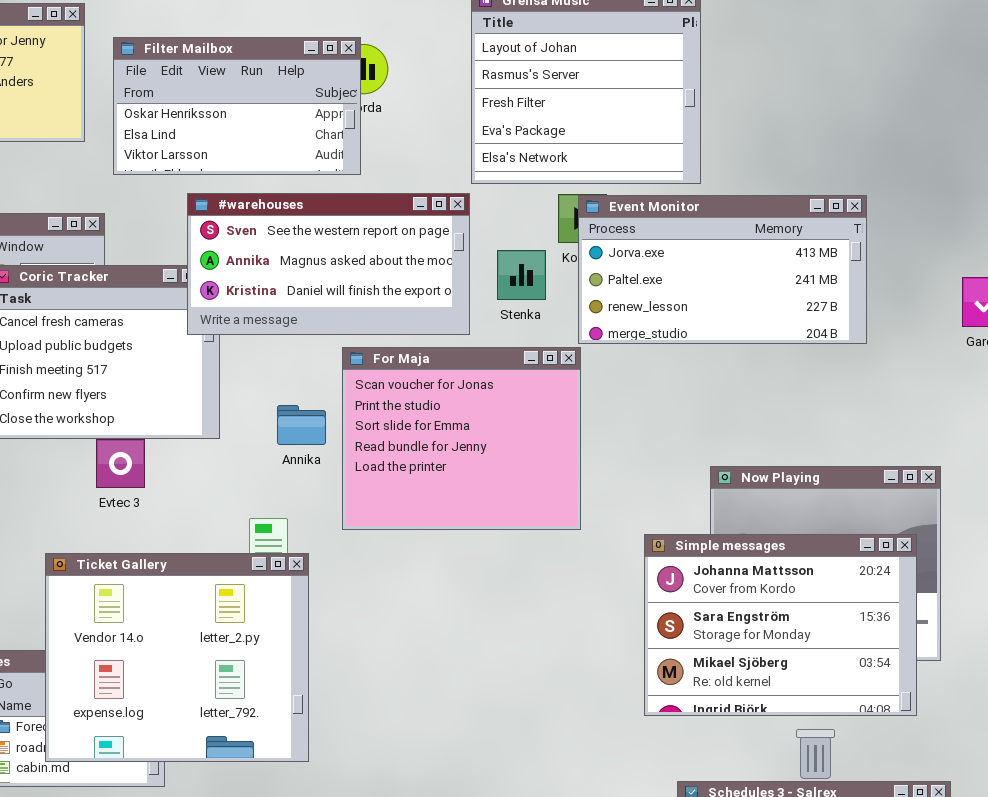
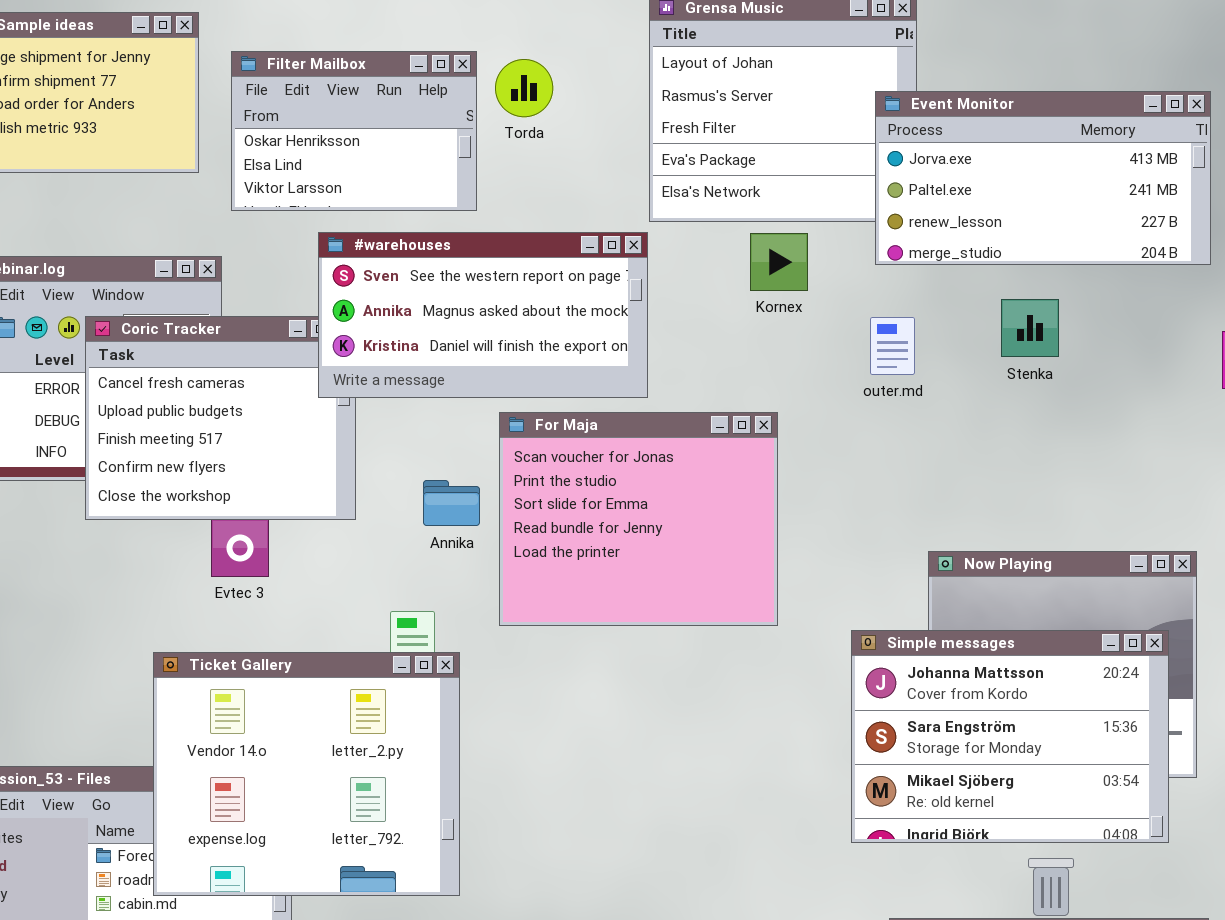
Filter Mailbox: [113,37,361,175] -> [231,51,477,211], resized
Event Monitor: [578,195,867,344] -> [875,91,1211,265], moved
Stenka: [497,250,546,300] -> [1001,299,1059,357], moved

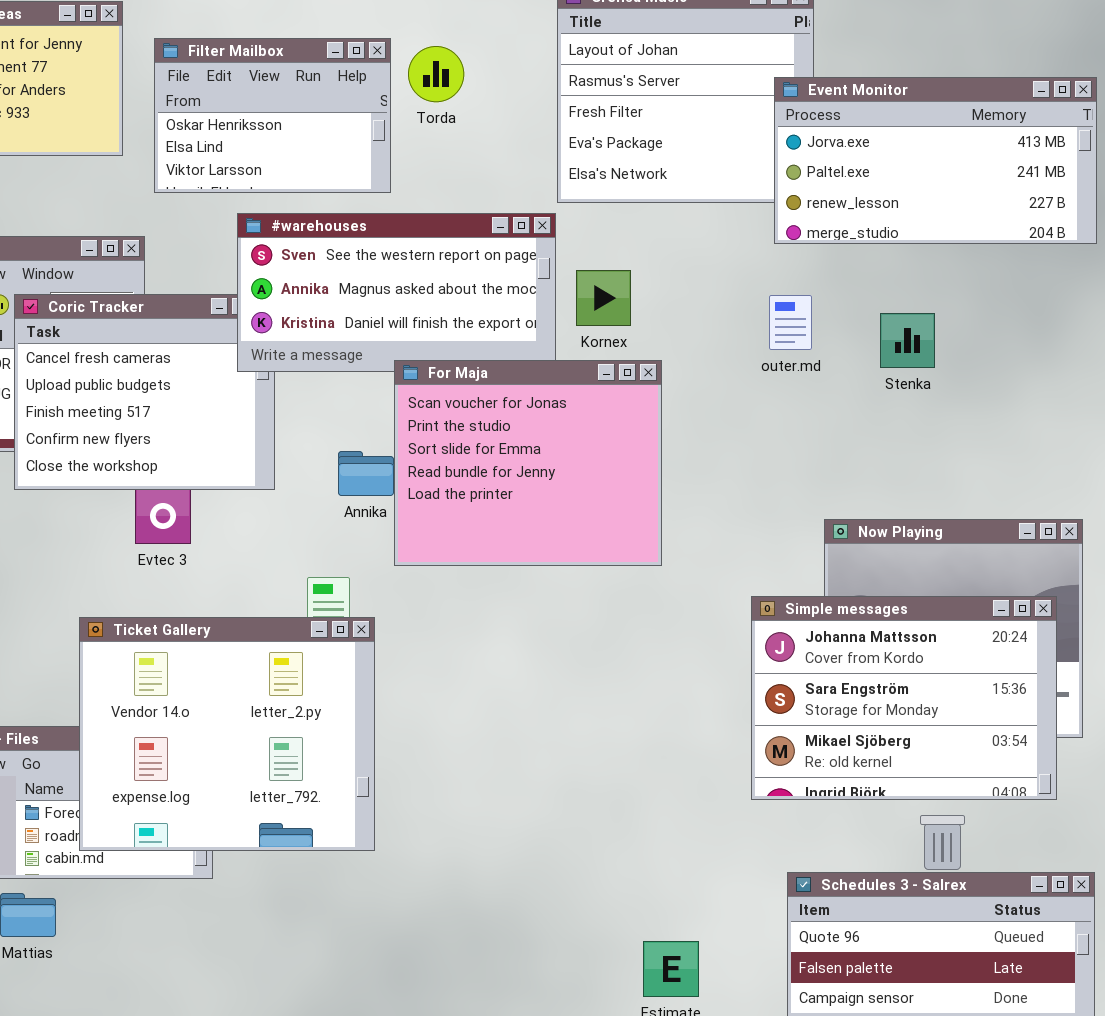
Kornex: [750,233,808,291] -> [576,270,631,326], moved
Stenka: [1001,299,1059,357] -> [880,313,935,368], moved
For Maja: [499,412,778,626] -> [394,360,662,566], moved

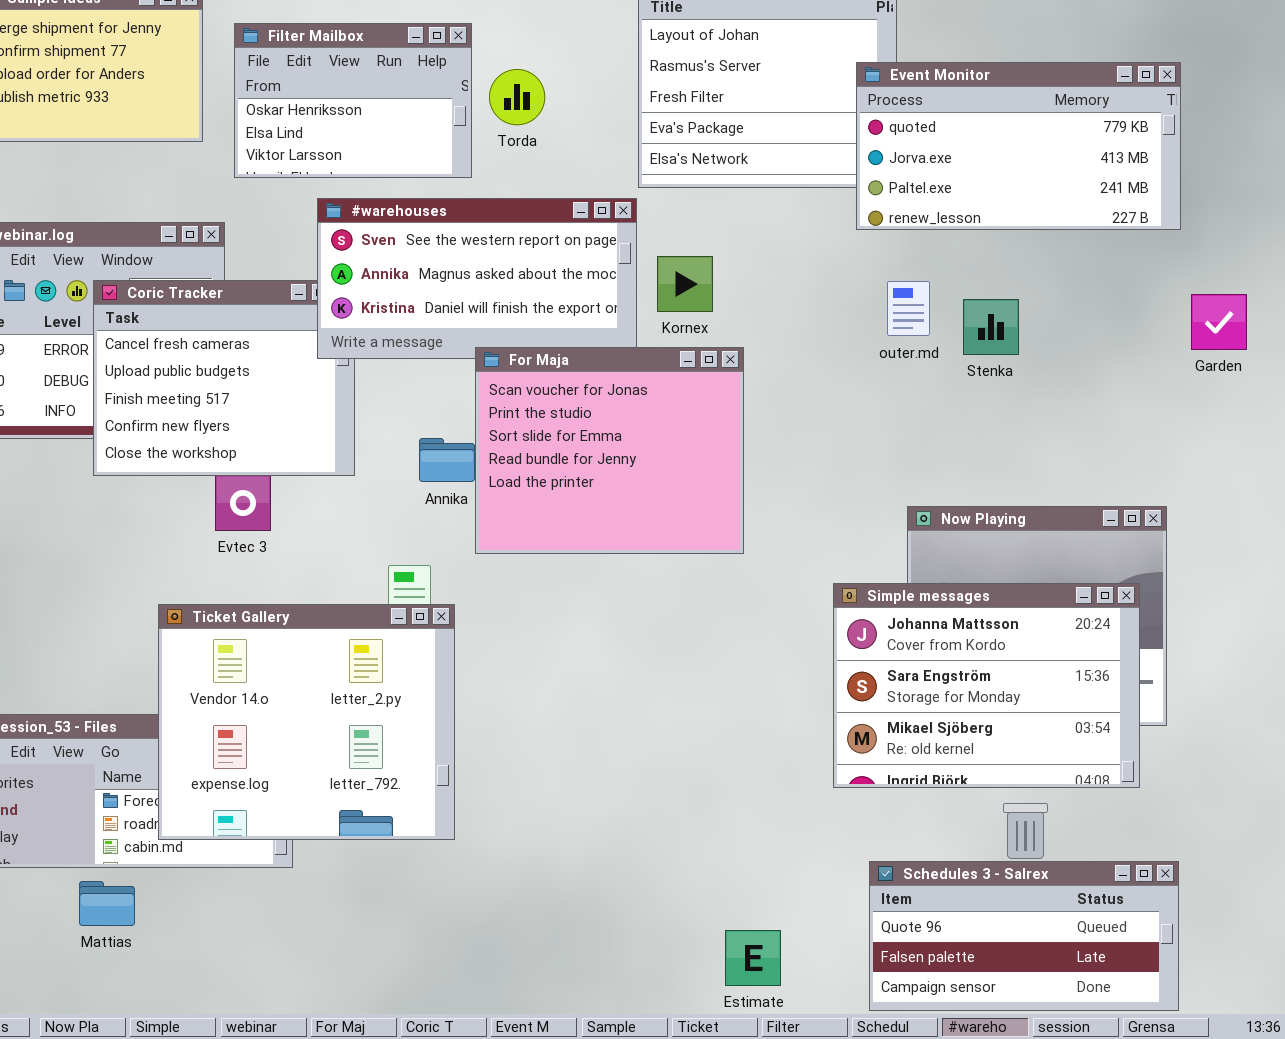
Torda: [408,46,464,102] -> [489,69,545,125], moved
Event Monitor: [774,77,1097,244] -> [856,62,1181,230], scrolled up 1 row
outer.md: [769,295,812,350] -> [887,281,930,336], moved

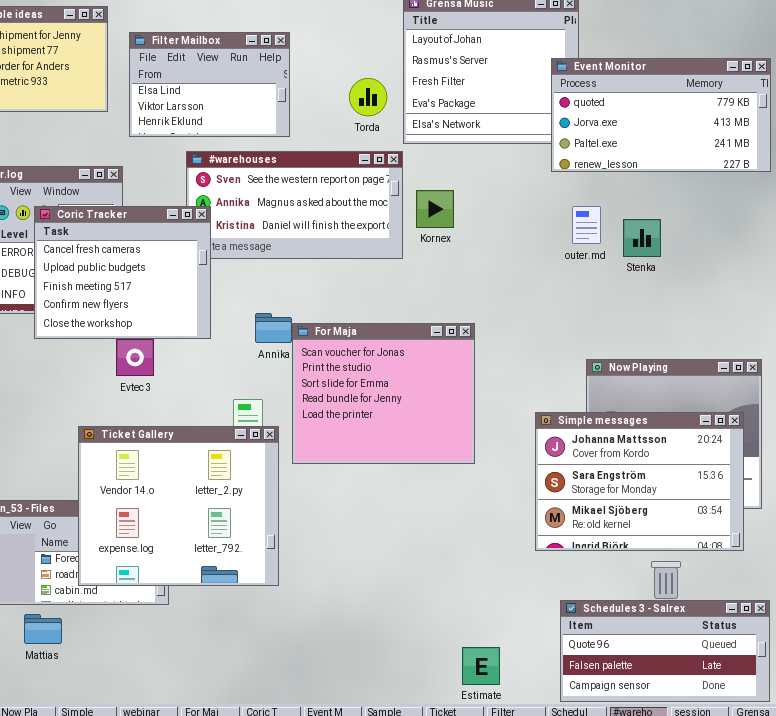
Filter Mailbox: [234,23,472,178] -> [129,32,290,137], scrolled down 1 row
Torda: [489,69,545,125] -> [349,78,387,116], moved
Coric Tracker: [93,280,355,476] -> [34,206,211,339], raised
For Maja: [475,347,744,554] -> [292,323,475,464], moved

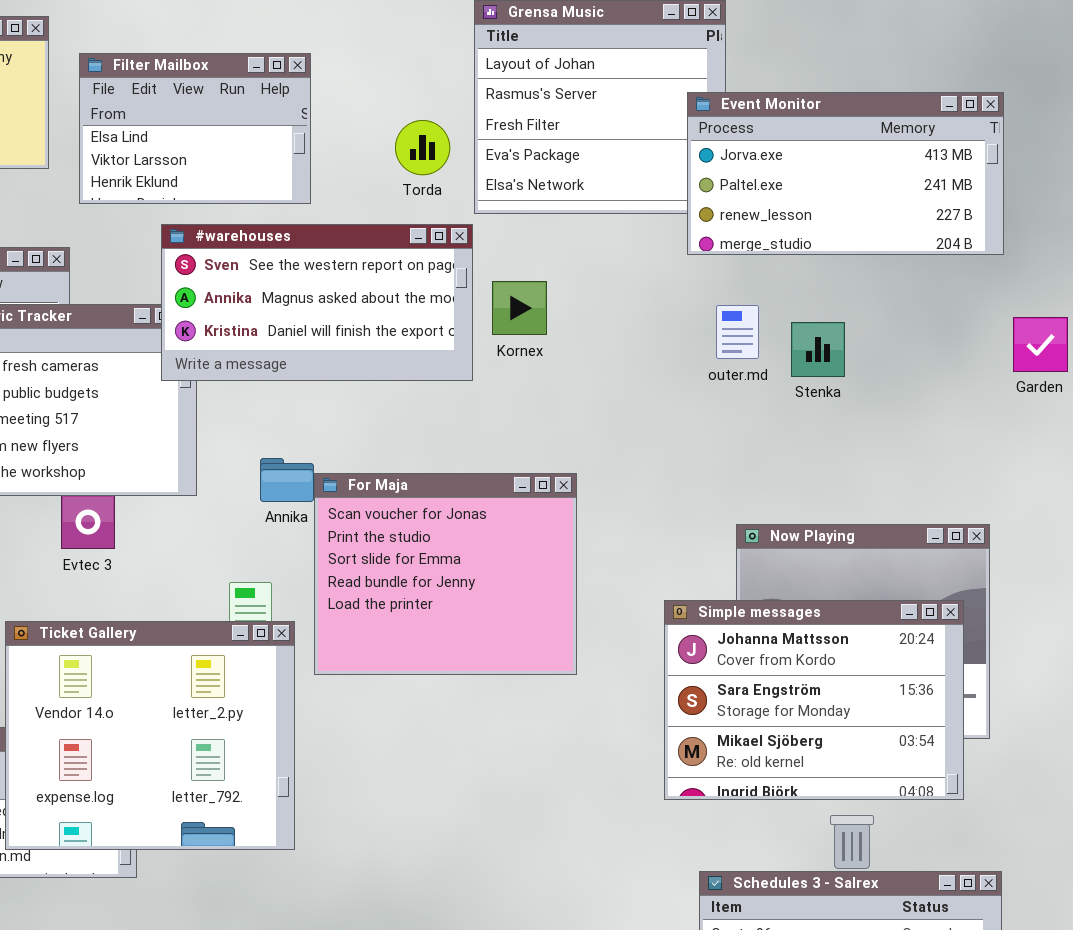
Event Monitor: [551,58,771,172] -> [687,92,1004,255], scrolled down 1 row
#warehouses: [186,151,403,259] -> [161,224,473,381], raised

